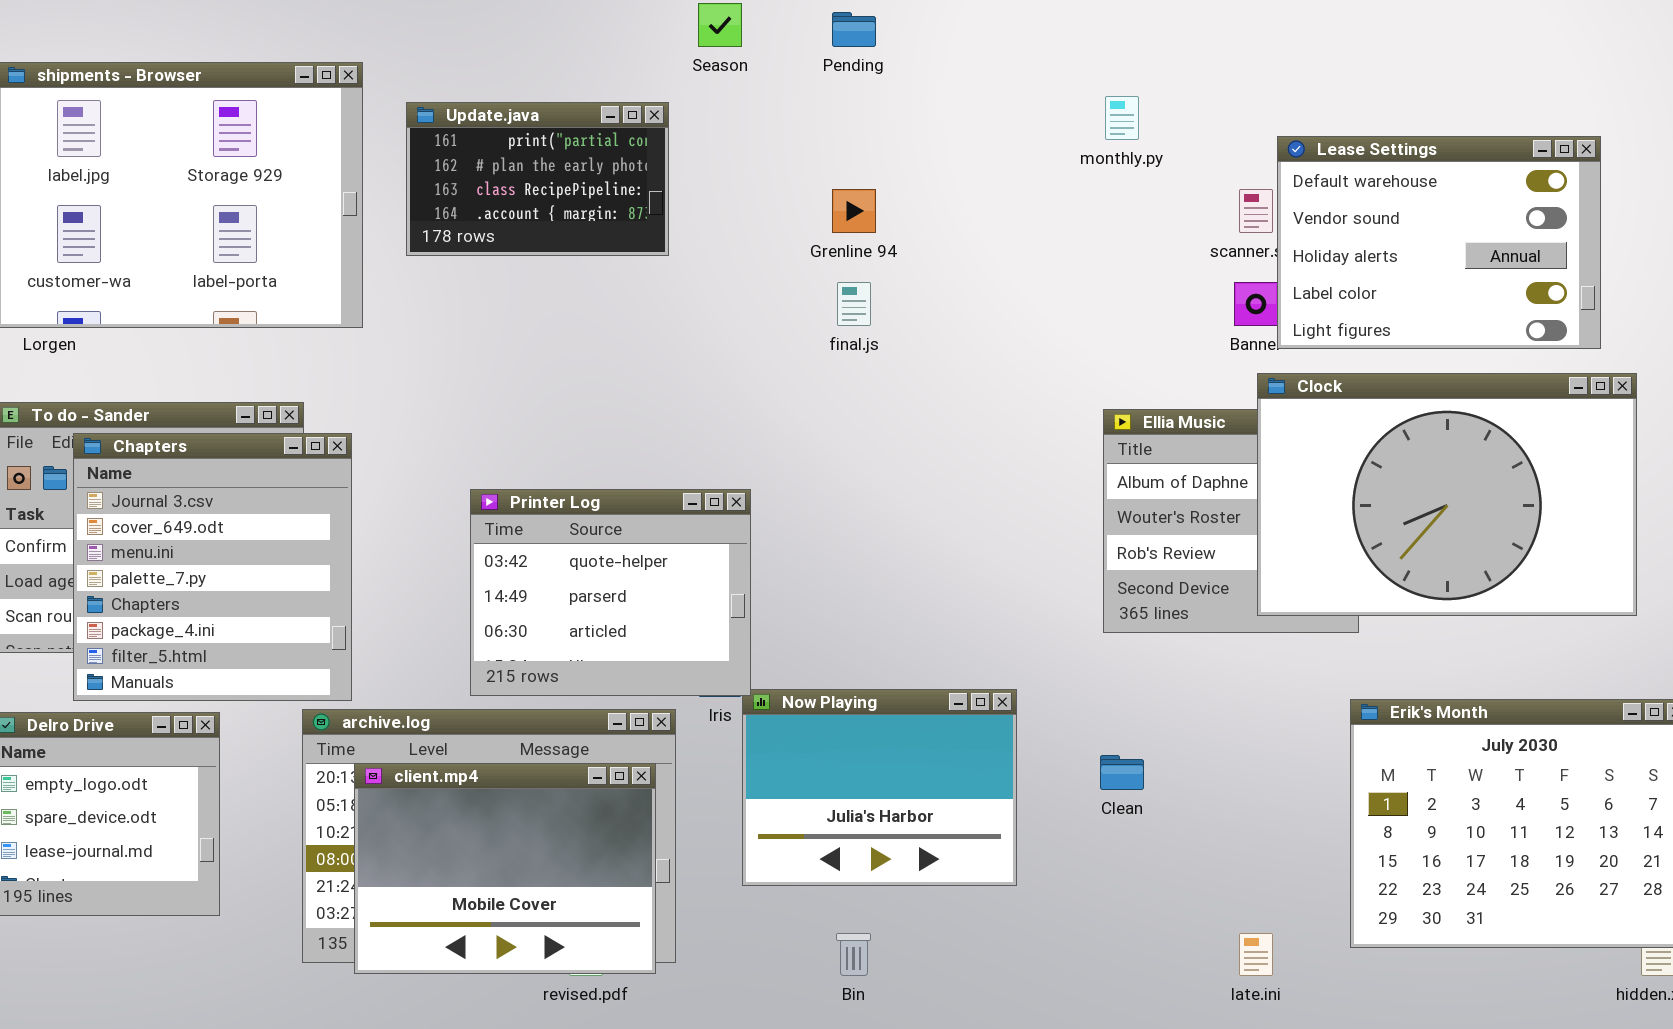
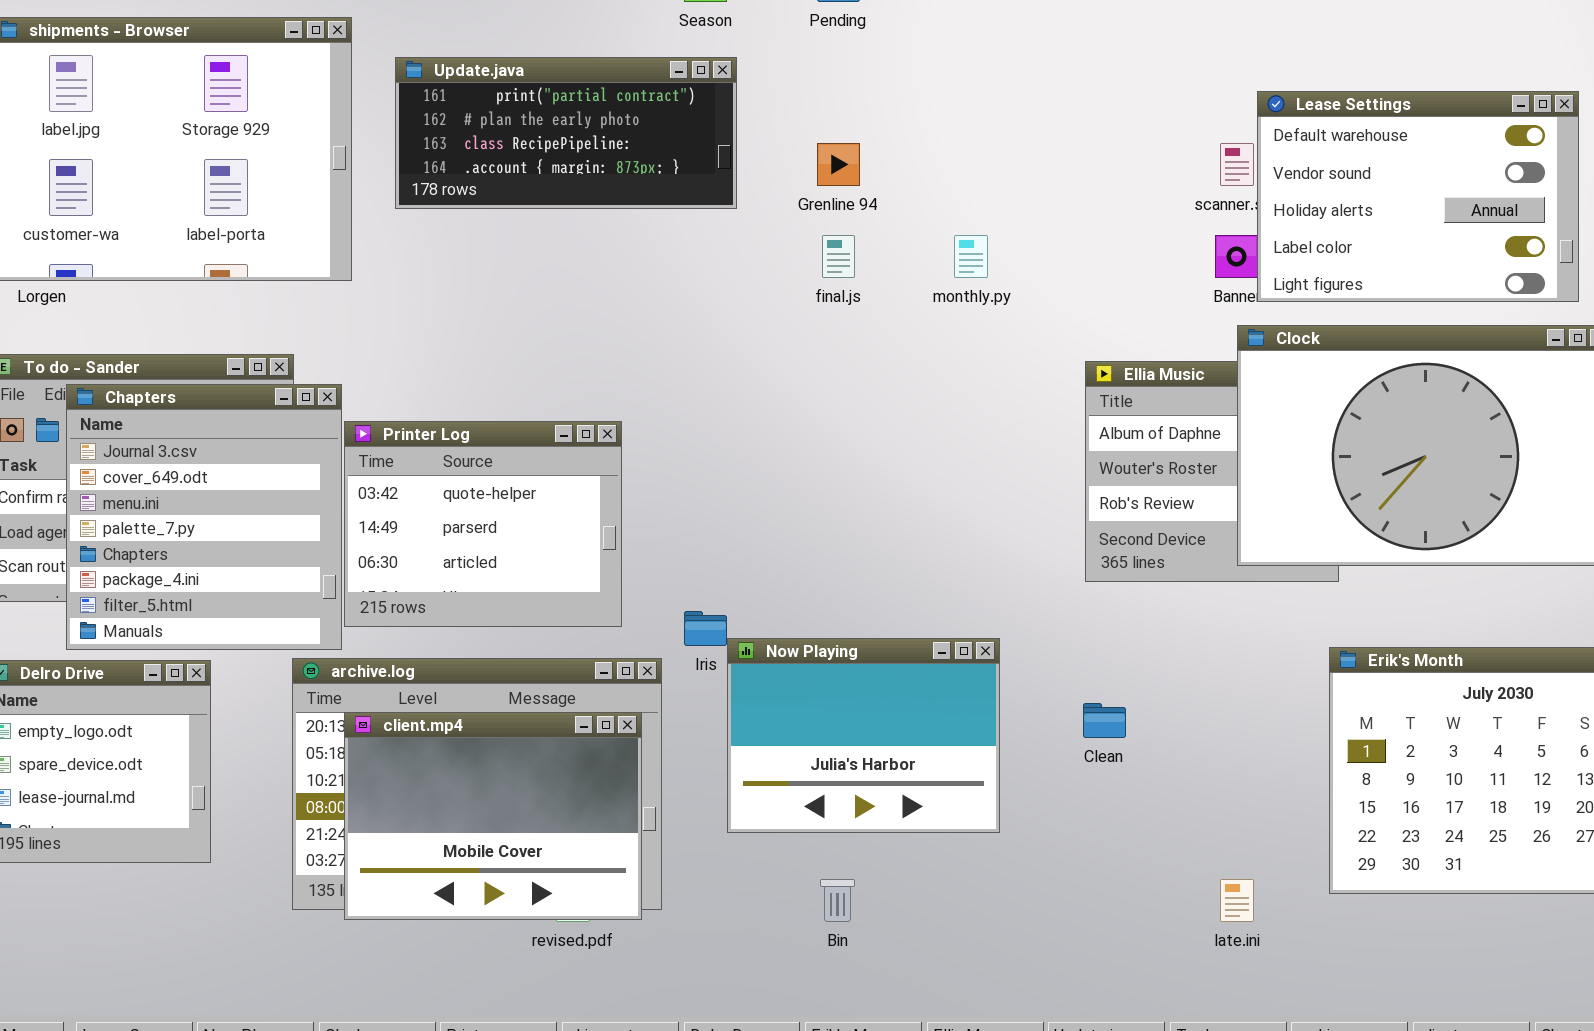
monthly.py: [1105,96,1139,140] -> [954,235,988,278], moved
Update.java: [406,102,669,256] -> [395,57,737,209], resized
Printer Log: [470,489,751,696] -> [344,421,622,627], moved

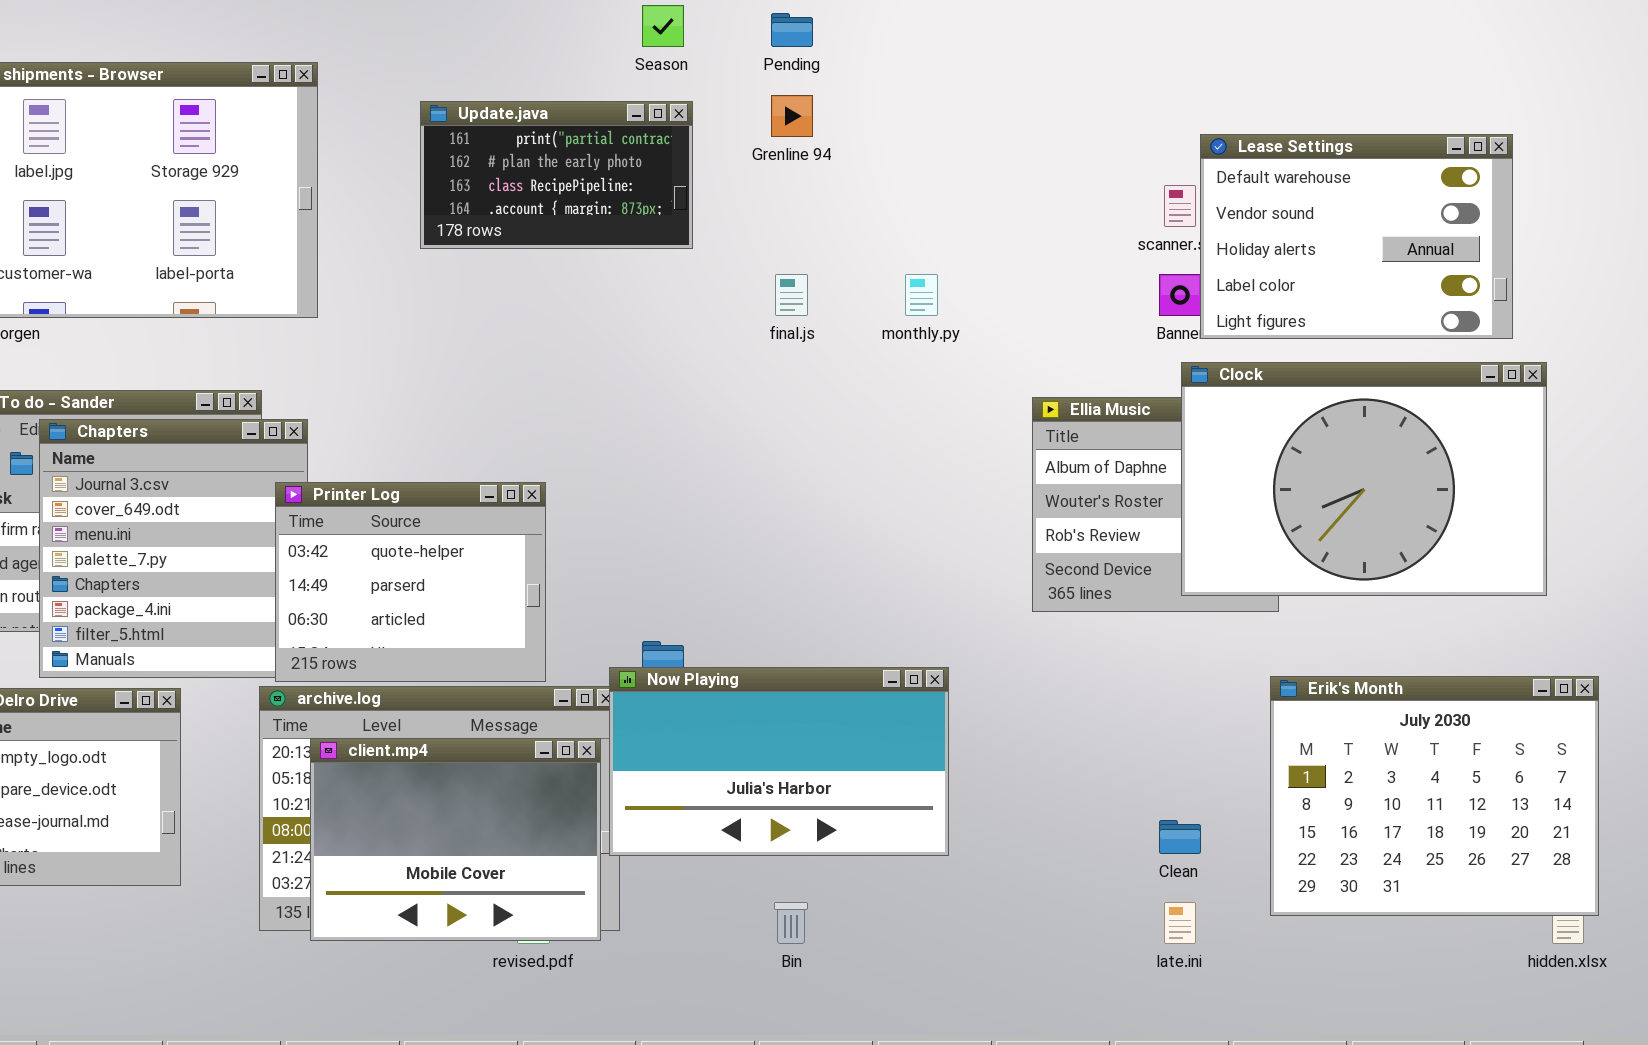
Update.java: [395,57,737,209] -> [420,101,693,249], resized
Grenline 94: [817,143,860,186] -> [771,95,813,137], moved
Printer Log: [344,421,622,627] -> [275,482,546,682], moved
Now Playing: [727,638,1000,833] -> [609,667,949,856], resized
Clean: [1083,703,1126,738] -> [1159,820,1201,854], moved

